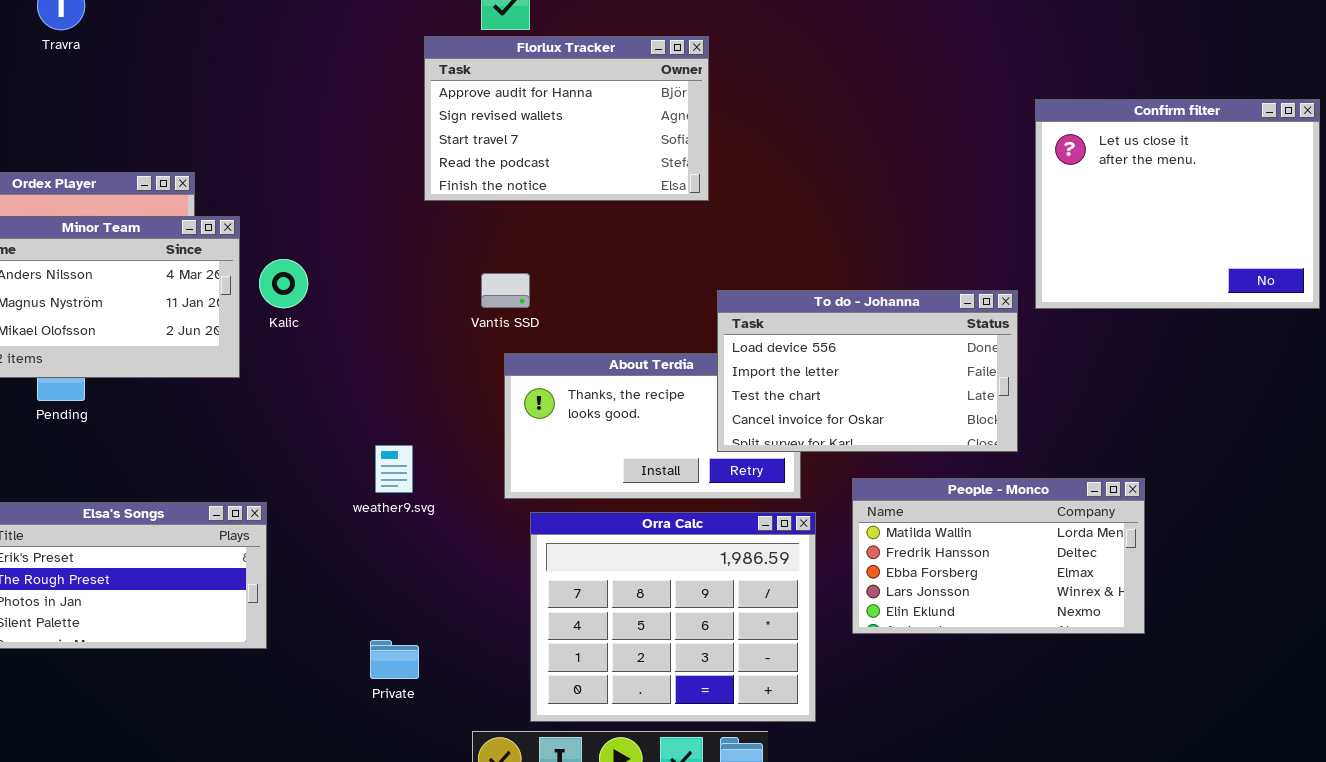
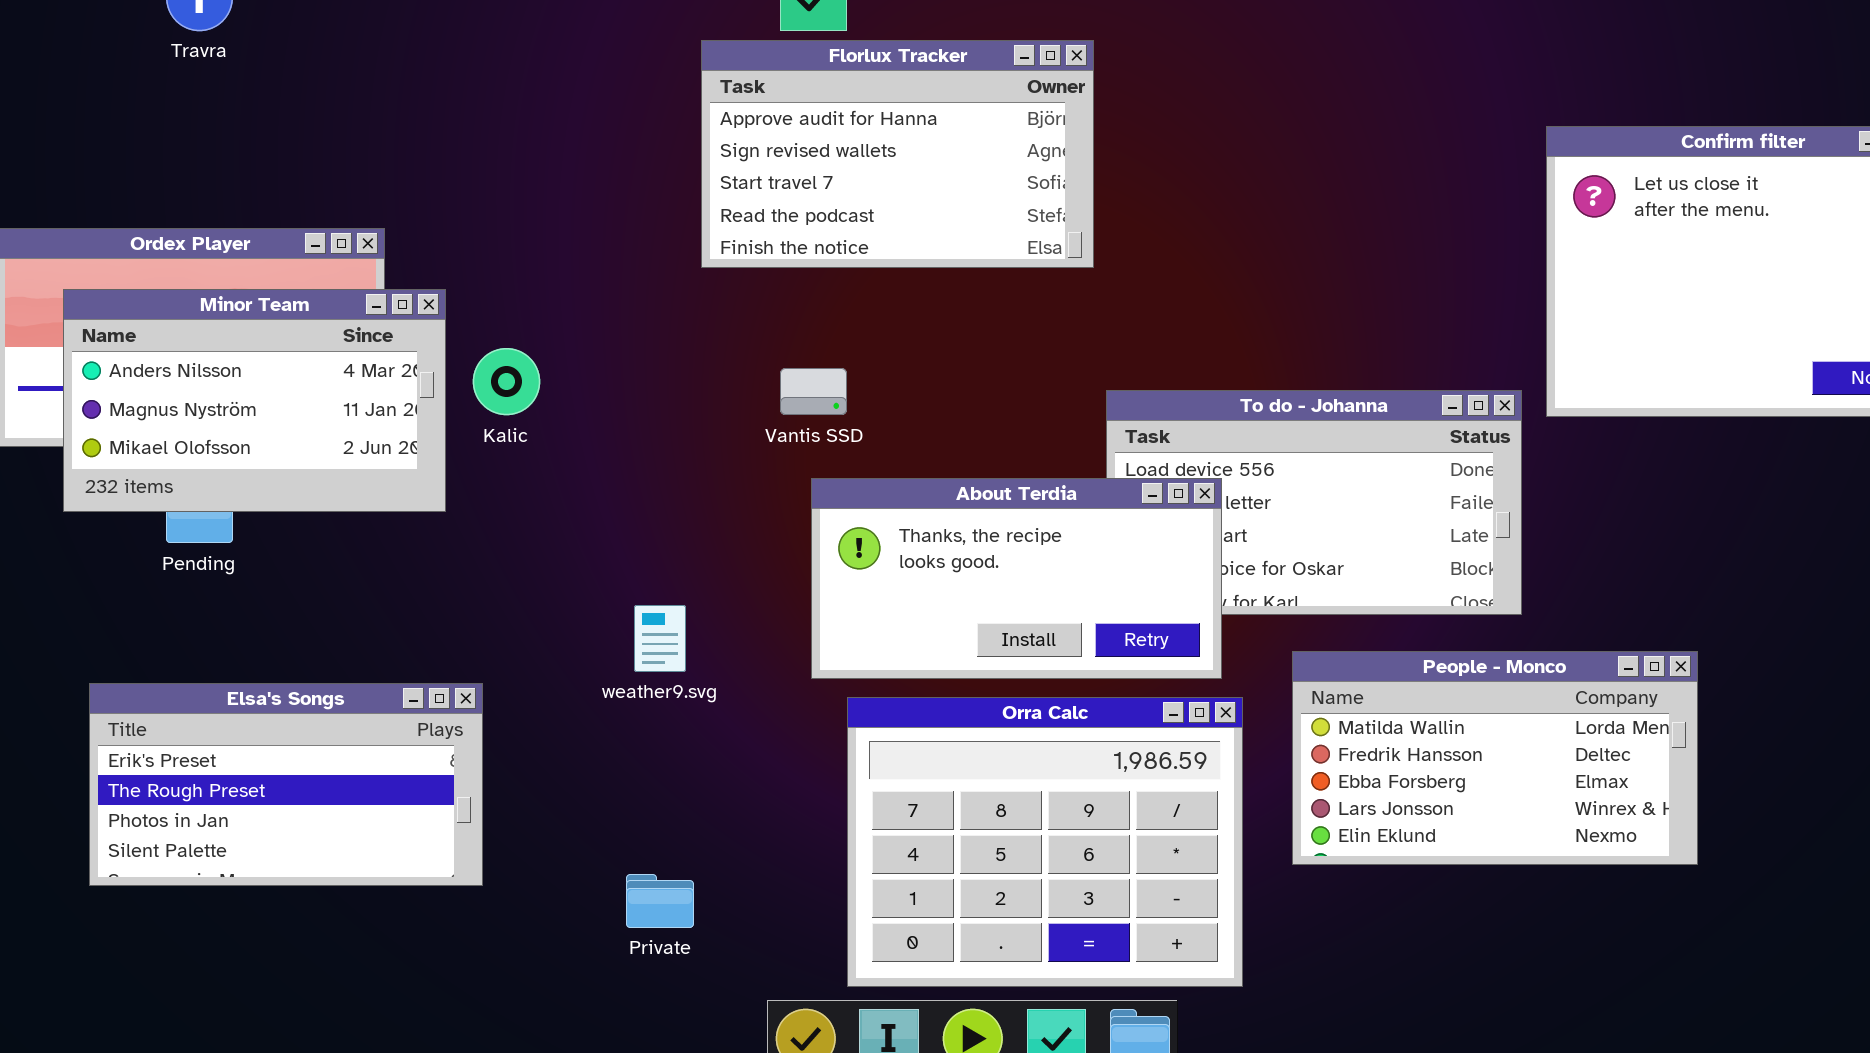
About Terdia: [504,353,801,499] -> [811,478,1222,679], raised

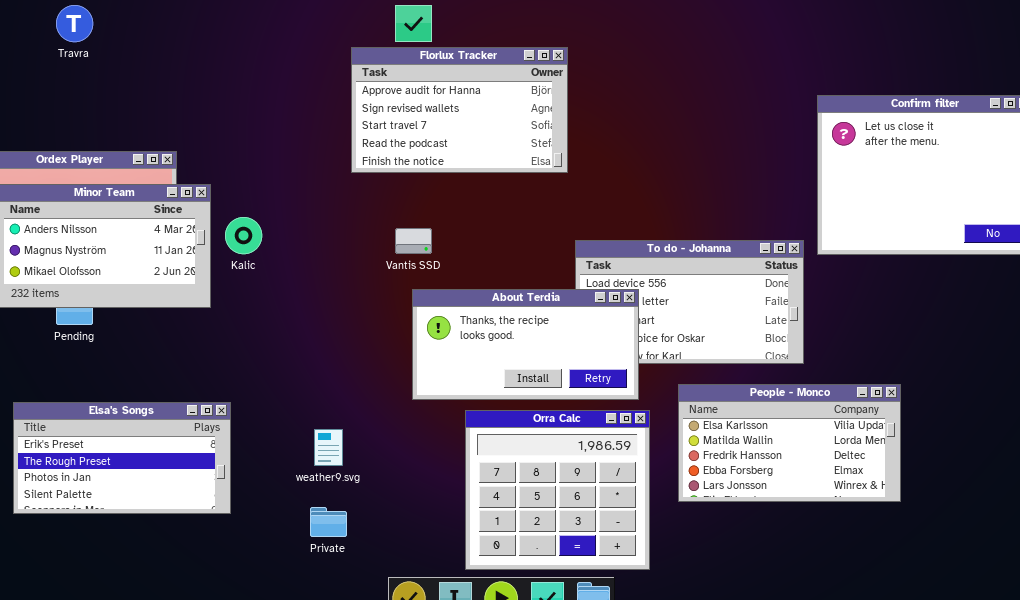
weather9.svg: [634,605,686,672] -> [314,429,343,466], moved
People - Monco: [1292,651,1698,865] -> [678,384,901,502], scrolled up 1 row
Orra Calc: [847,697,1243,987] -> [465,410,650,570], resized

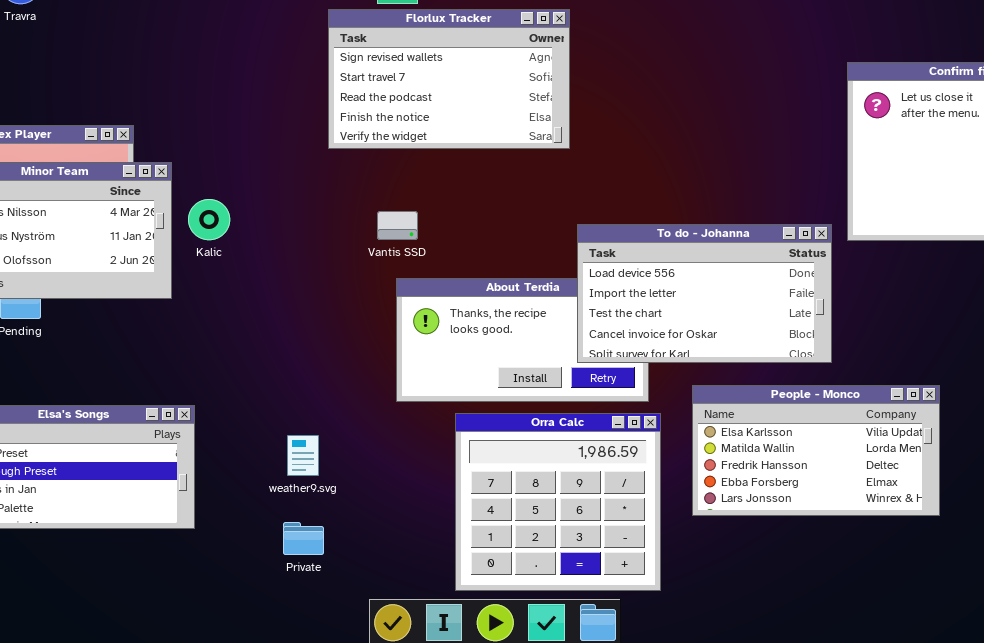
Florlux Tracker: [351,47,568,173] -> [328,9,570,149], scrolled down 1 row
To do - Johanna: [575,240,804,364] -> [577,224,832,363], raised

